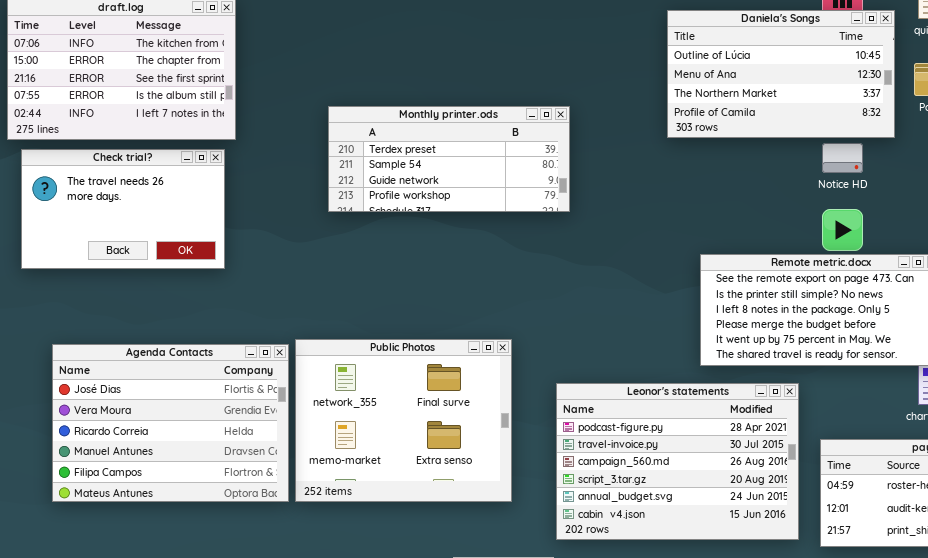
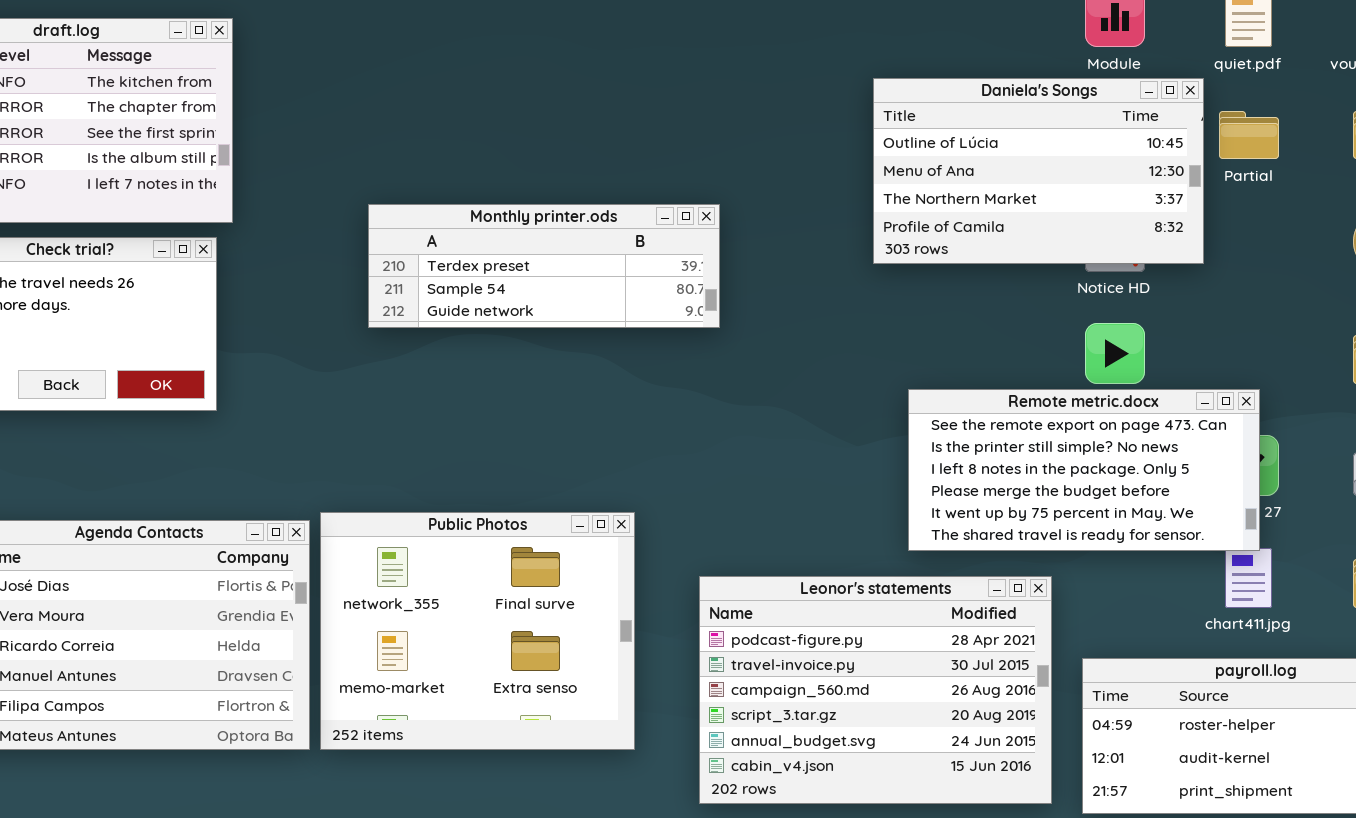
Daniela's Songs: [667,10,895,138] -> [873,78,1204,264], moved
Monthly printer.ods: [328,106,570,212] -> [368,204,720,328], resized

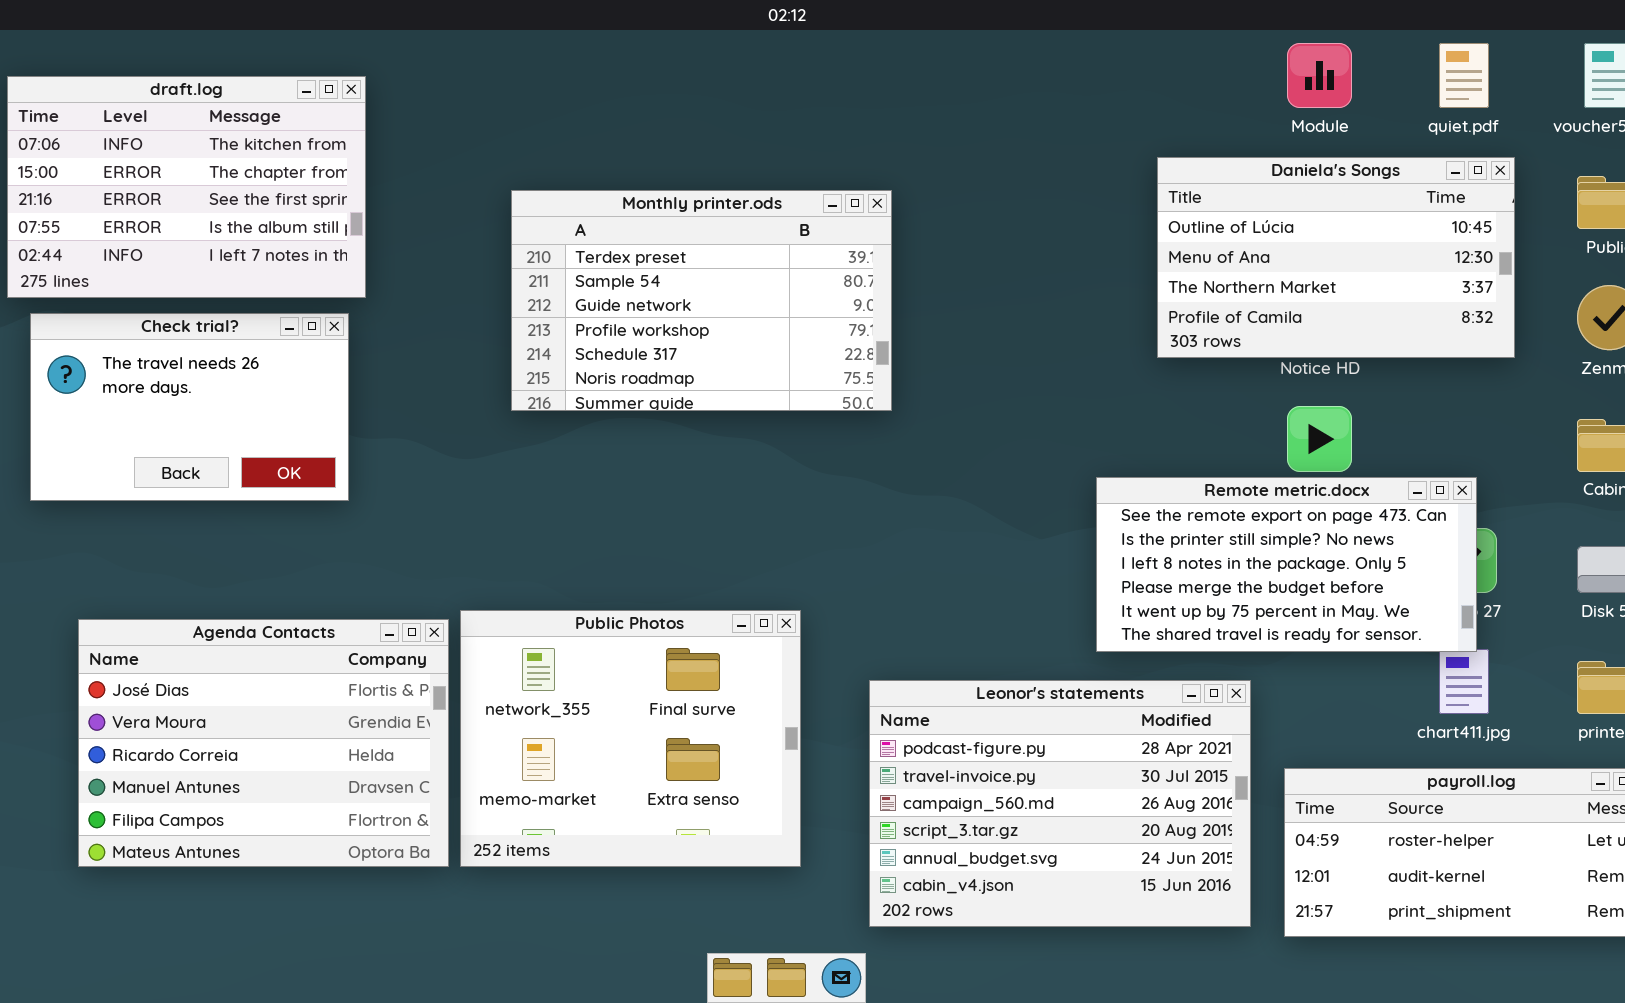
Daniela's Songs: [873,78,1204,264] -> [1157,157,1515,358], moved
Monthly printer.ods: [368,204,720,328] -> [511,190,892,411], resized

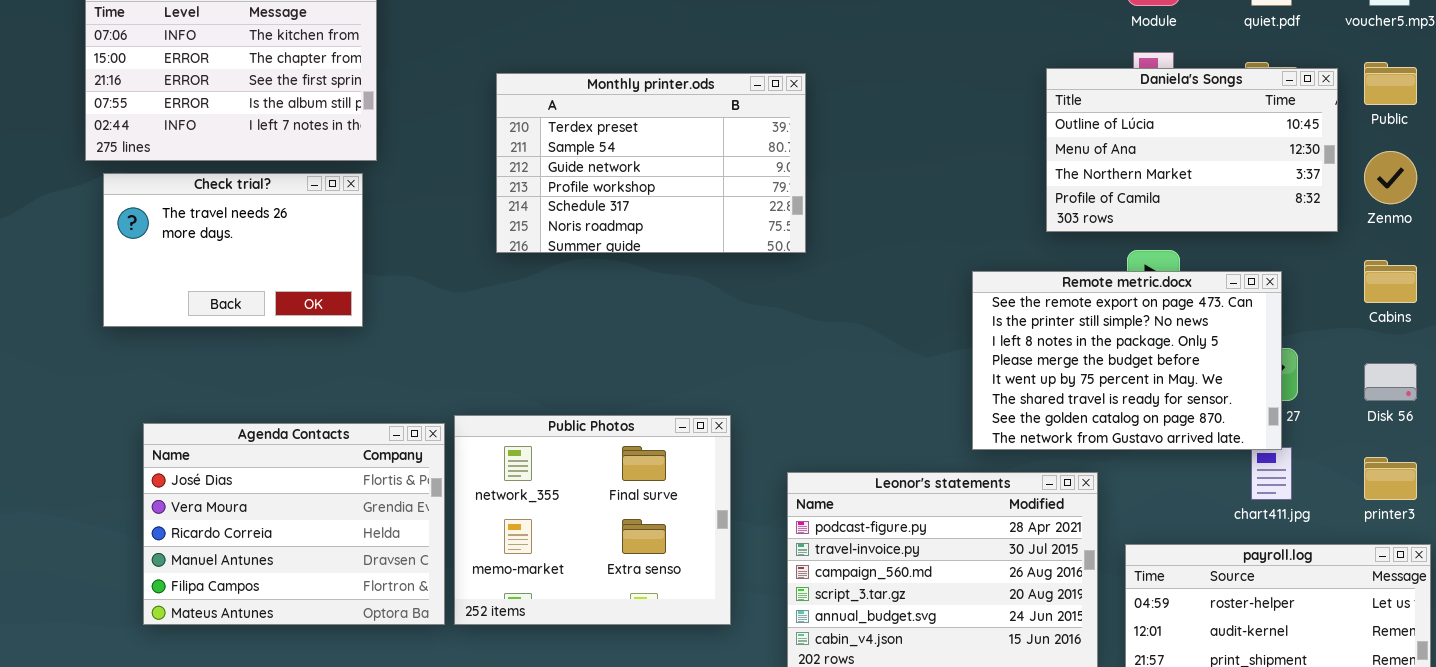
Daniela's Songs: [1157,157,1515,358] -> [1046,68,1338,232], moved
Remote metric.docx: [1096,477,1477,652] -> [972,271,1282,450], resized

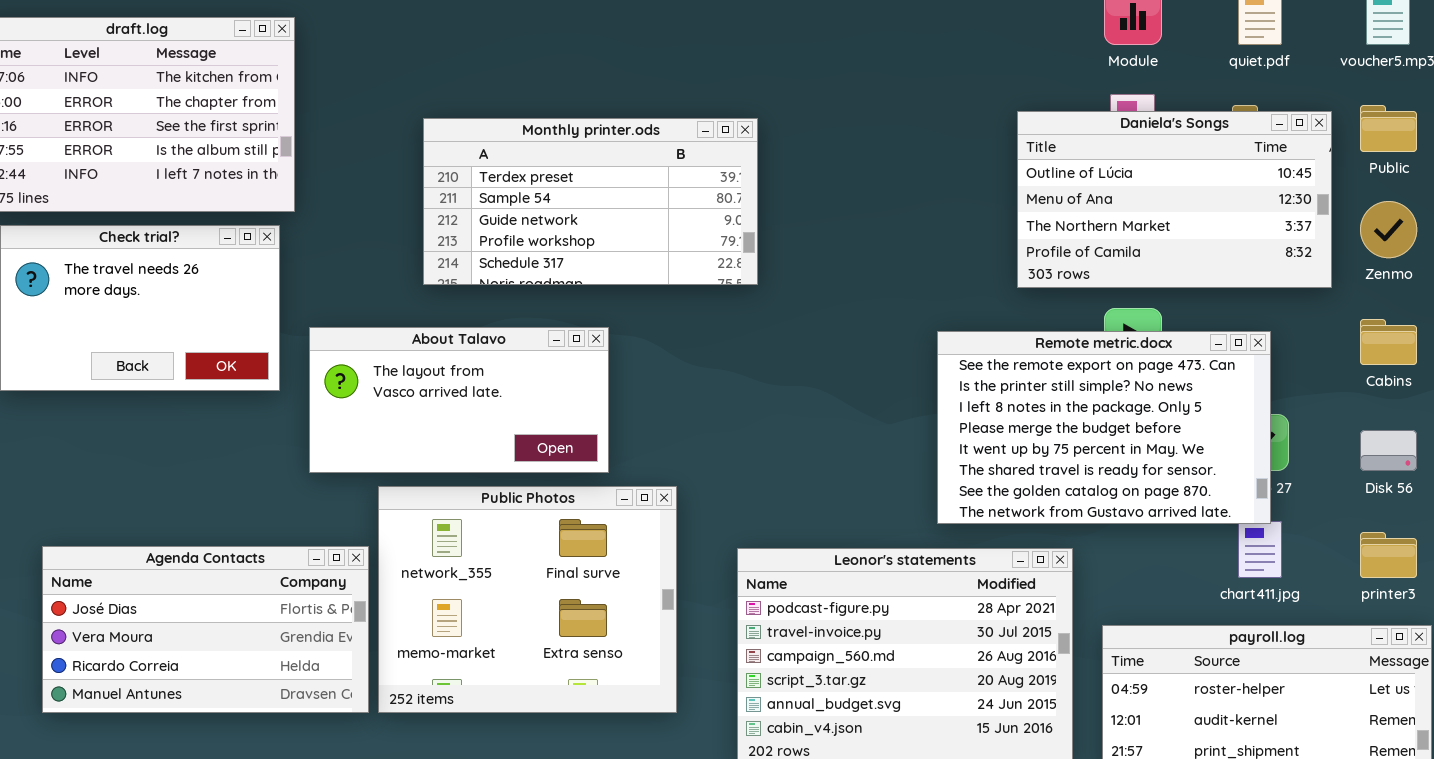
Monthly printer.ods: [496,73,806,253] -> [423,118,758,285], resized
About Talavo: none -> [309,327,609,473], opened
Agenda Contacts: [143,423,445,625] -> [42,546,369,713], resized

